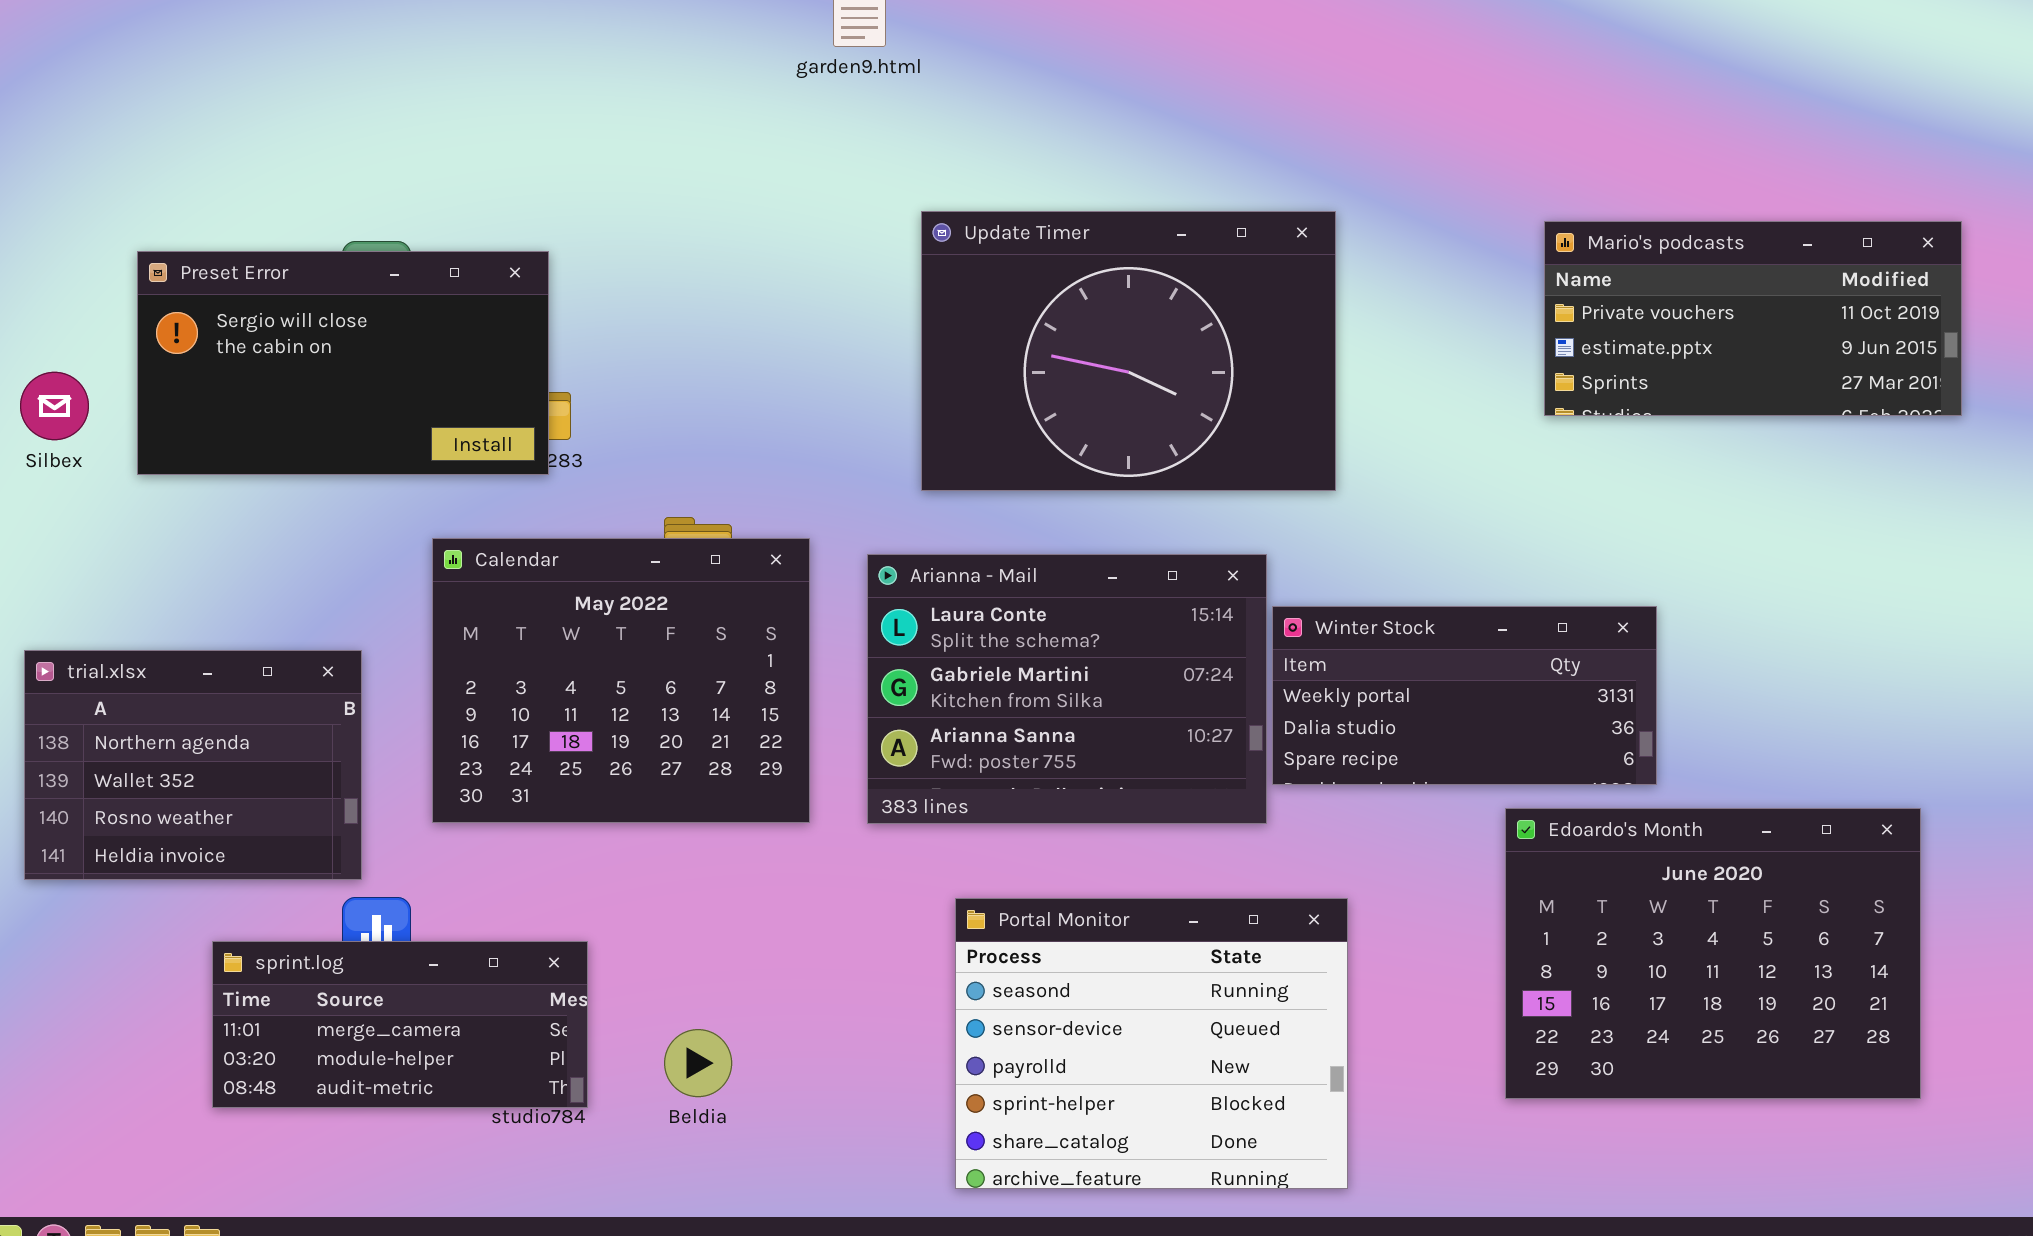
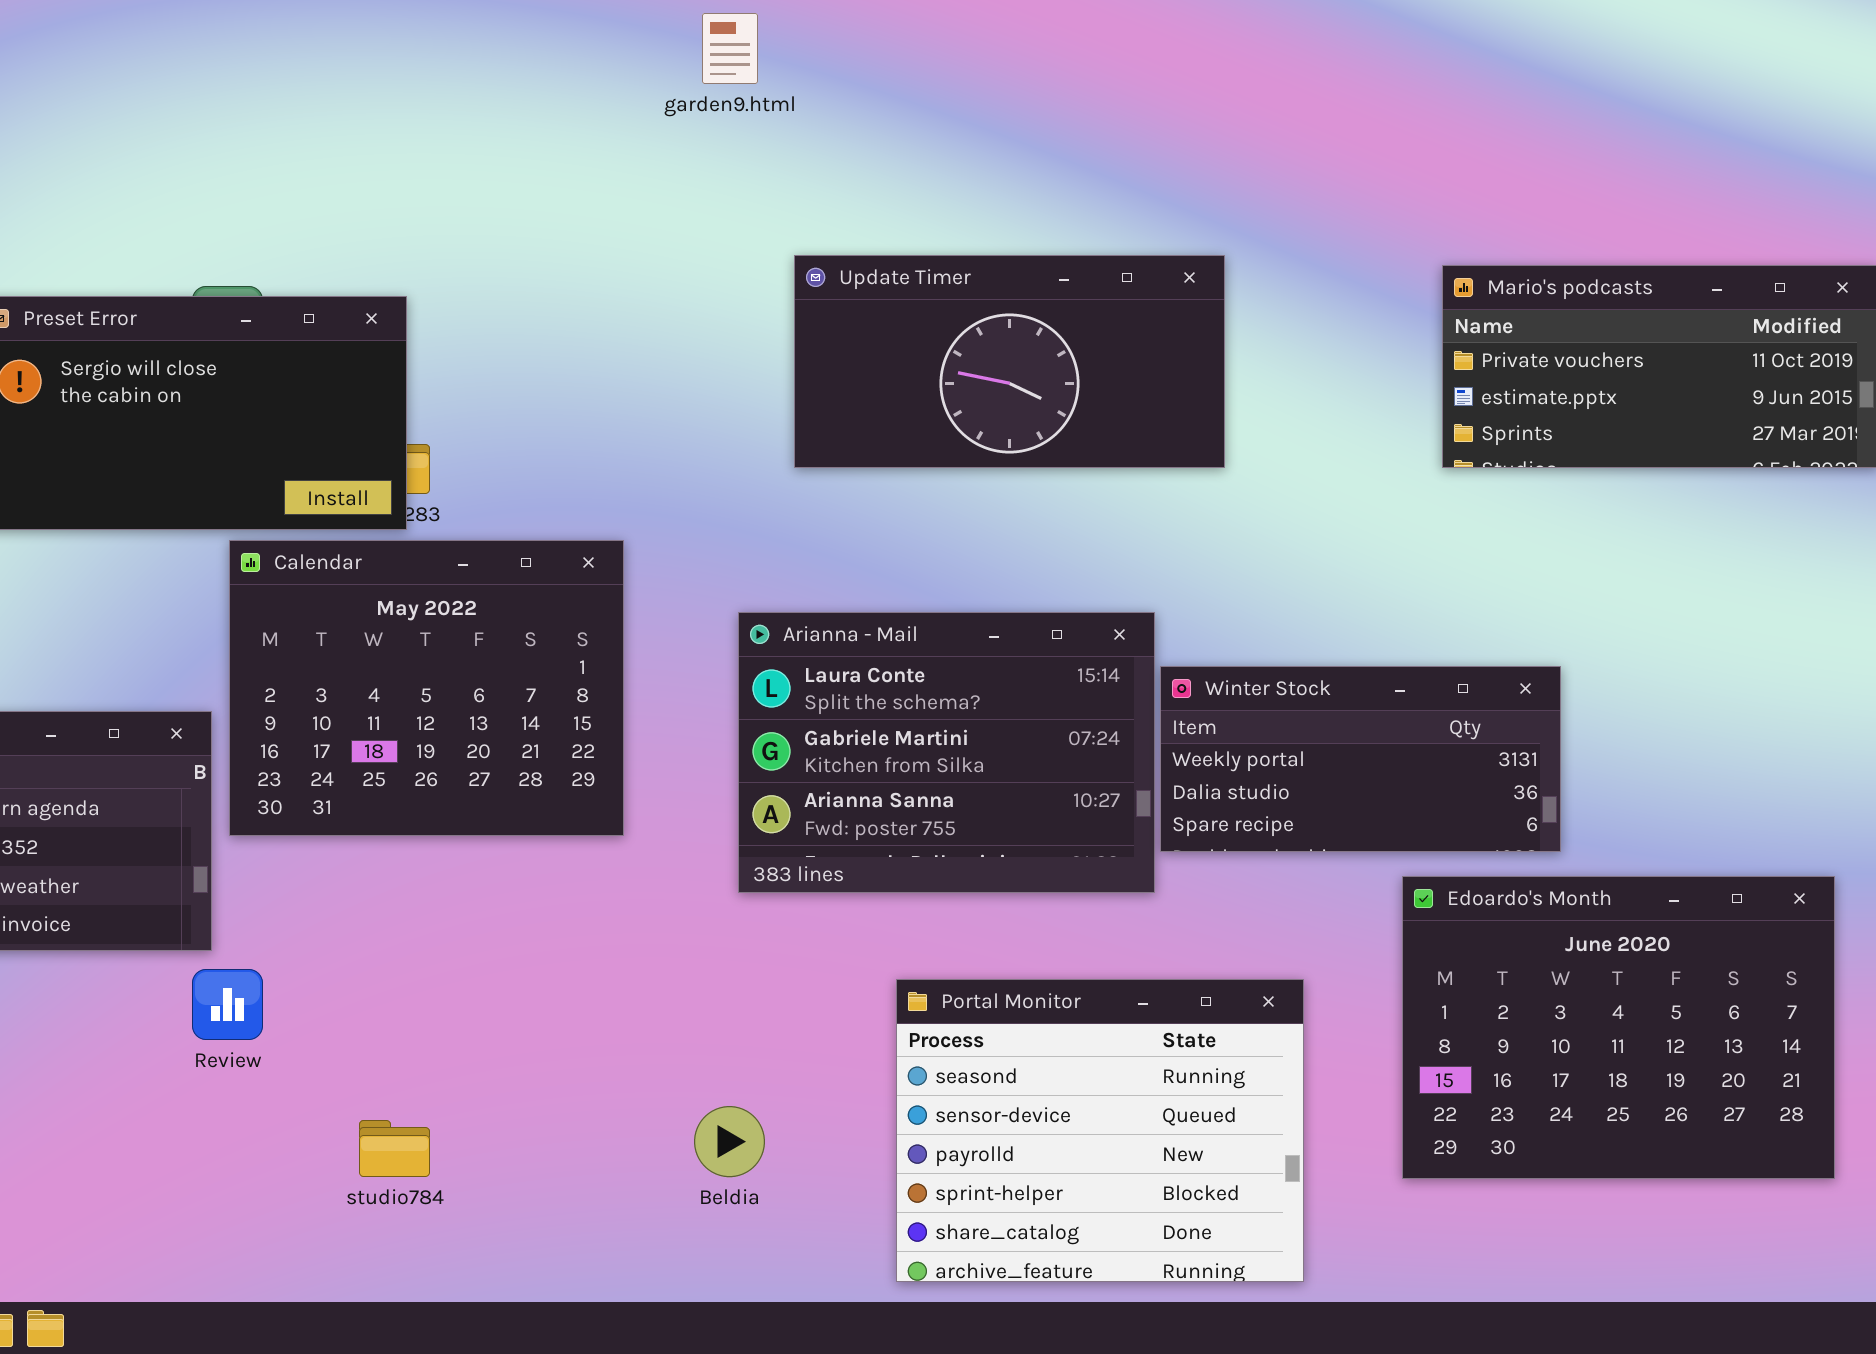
Update Timer: [921,211,1336,491] -> [794,255,1225,468], resized
Calendar: [432,538,810,823] -> [229,540,624,836], moved
Portal Monitor: [955,898,1348,1189] -> [896,979,1304,1282], moved
sprint.log: [212,941,588,1108] -> none, closed
Beldia: [664,1029,732,1097] -> [694,1106,765,1177], moved

